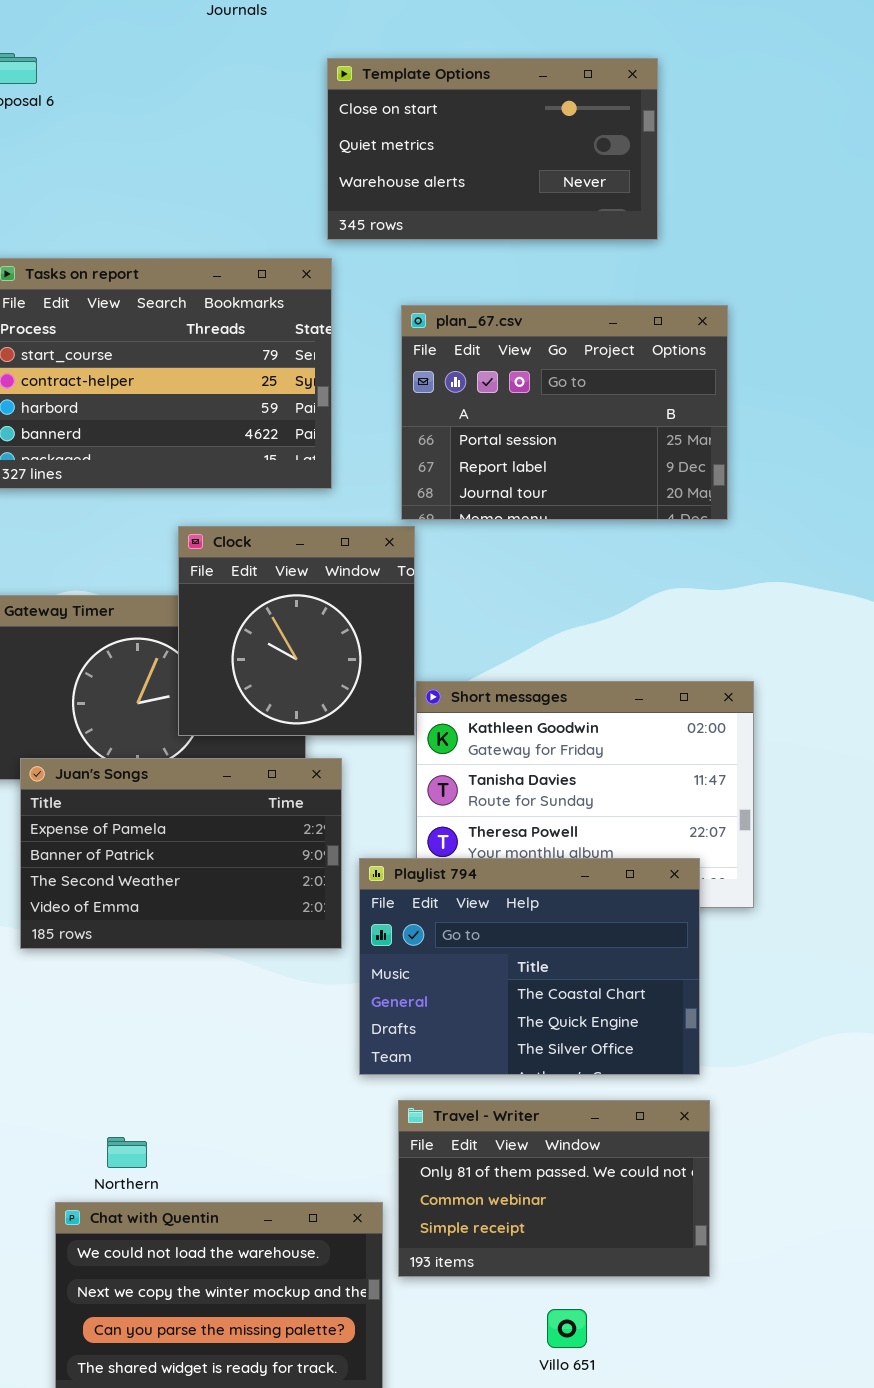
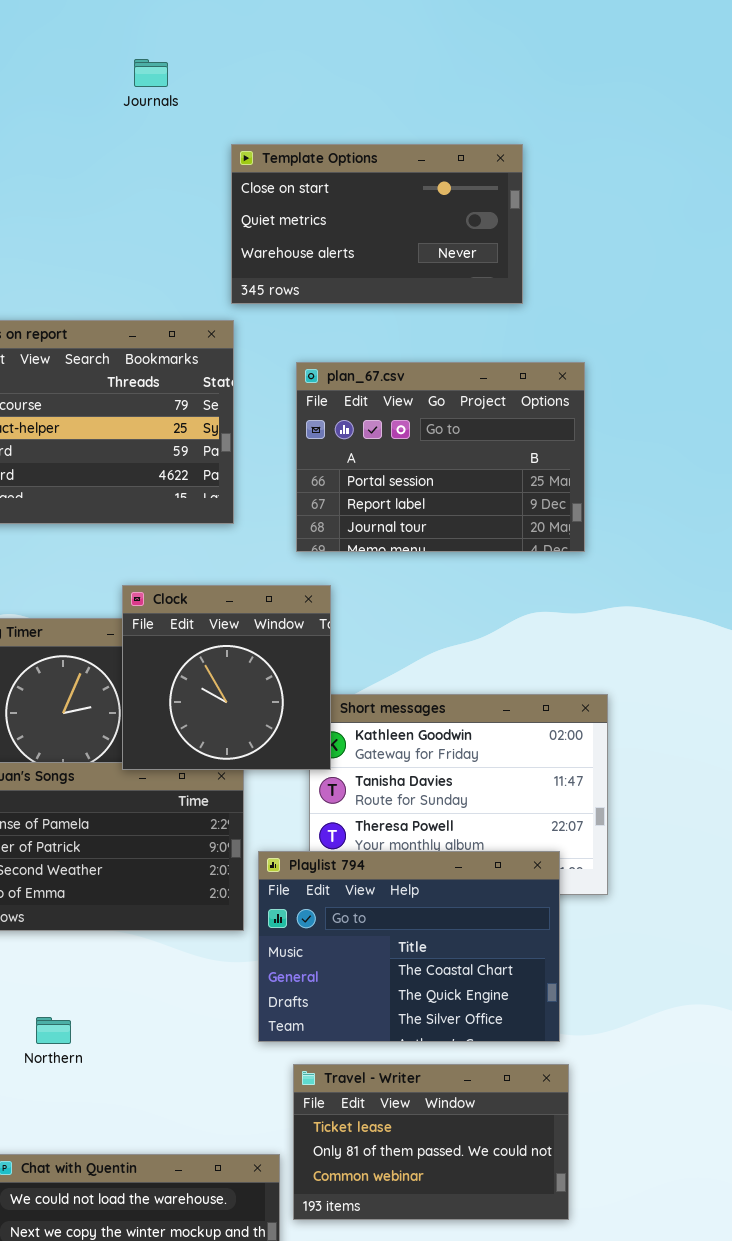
Clock: [178,526,415,736] -> [122,585,331,770], moved
Travel - Writer: [398,1100,710,1277] -> [293,1064,569,1220], scrolled up 1 row
Northern: [107,1137,147,1168] -> [36,1017,71,1044], moved

